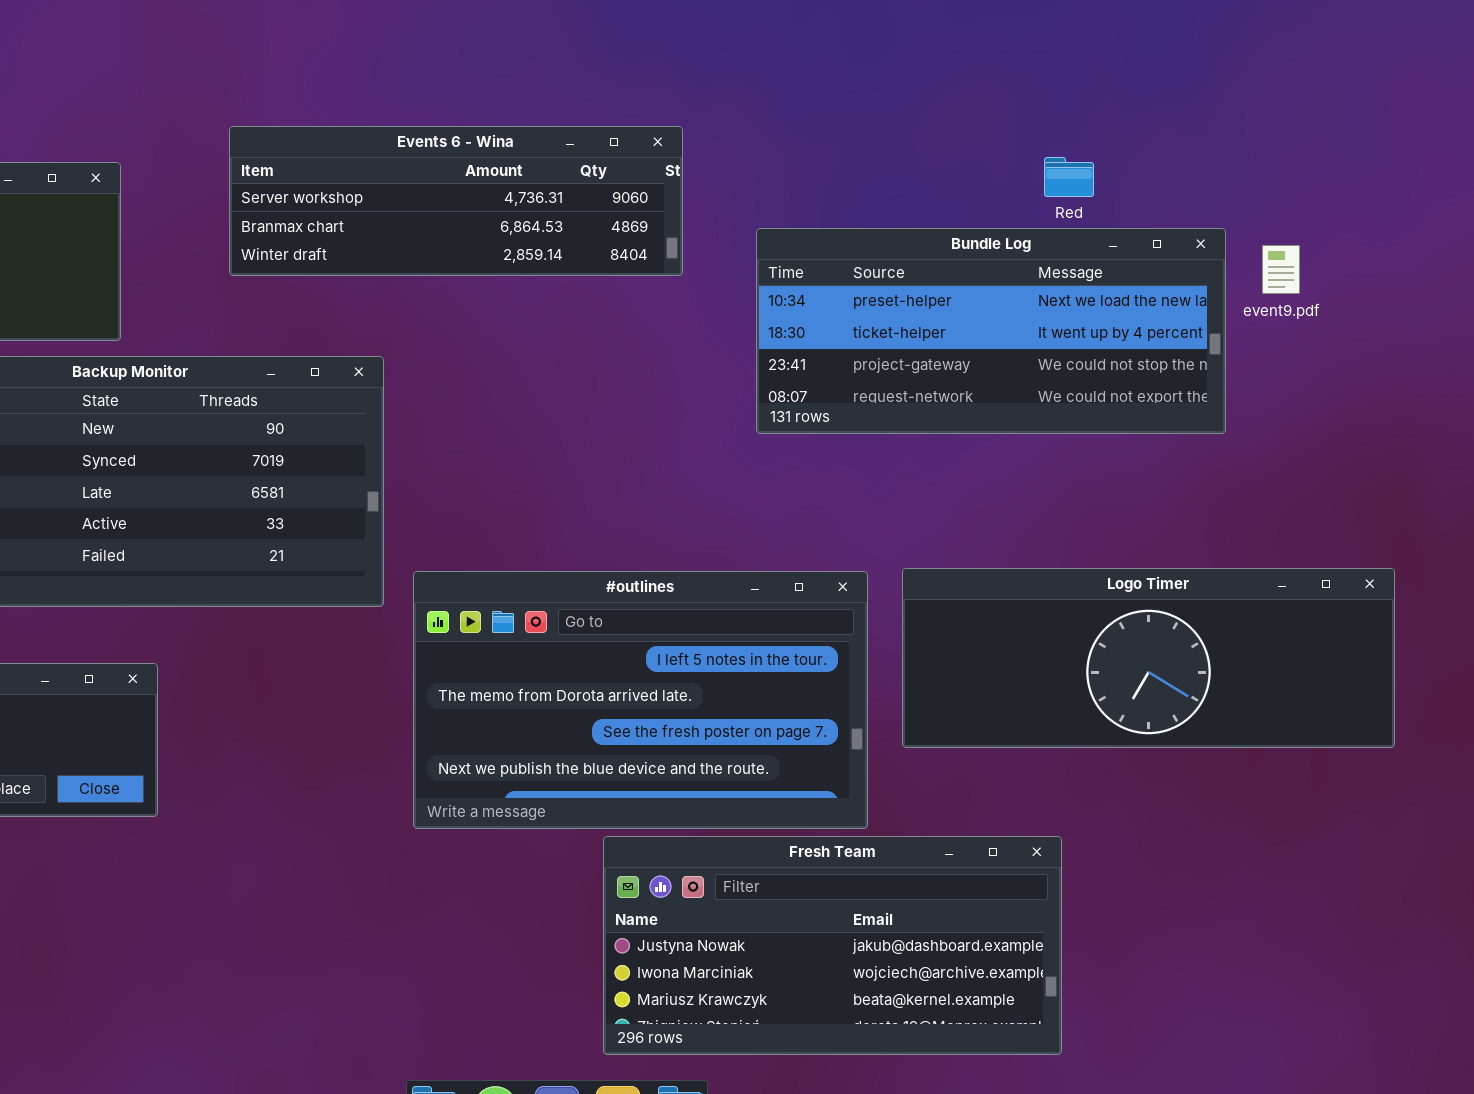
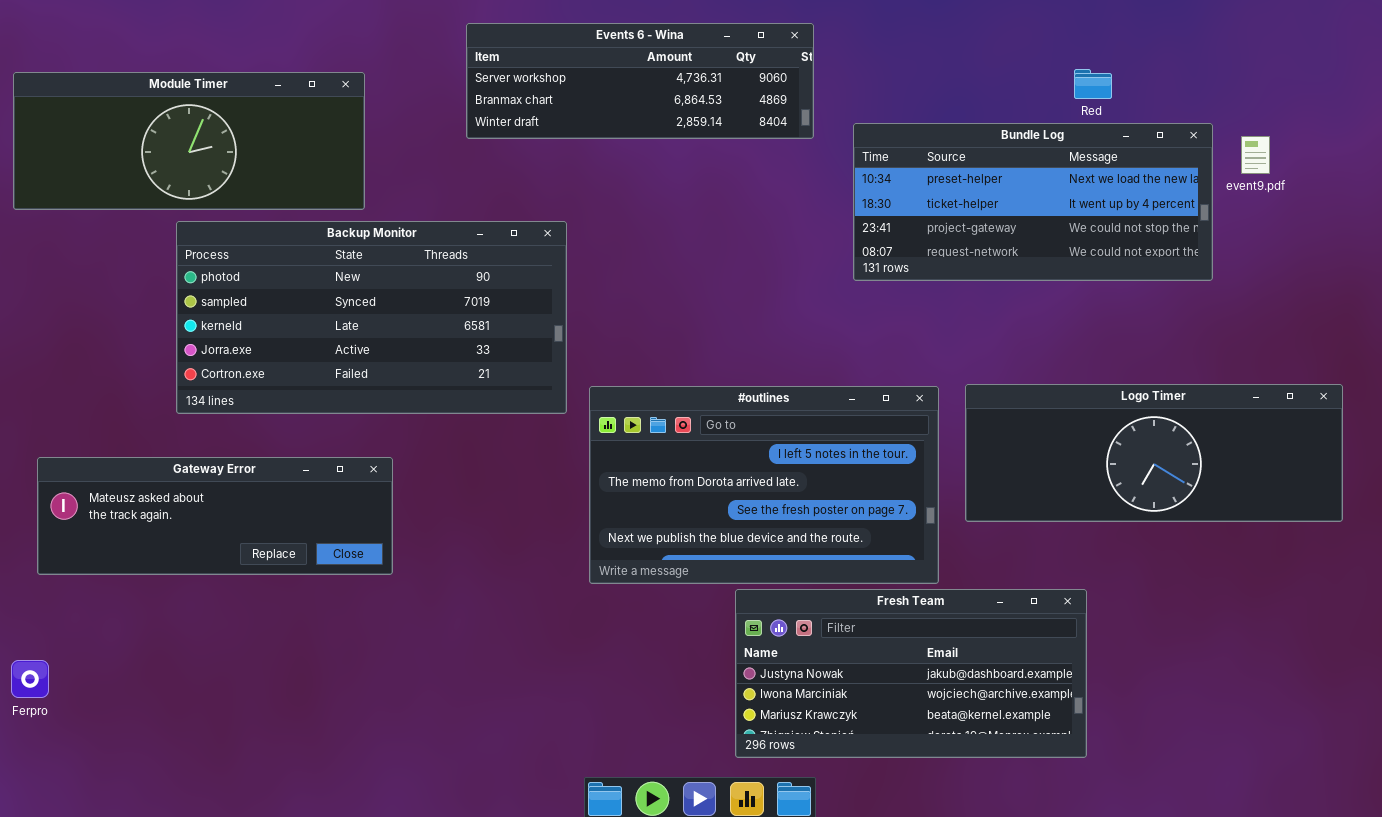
Events 6 - Wina: [229,126,683,276] -> [466,23,814,139], moved

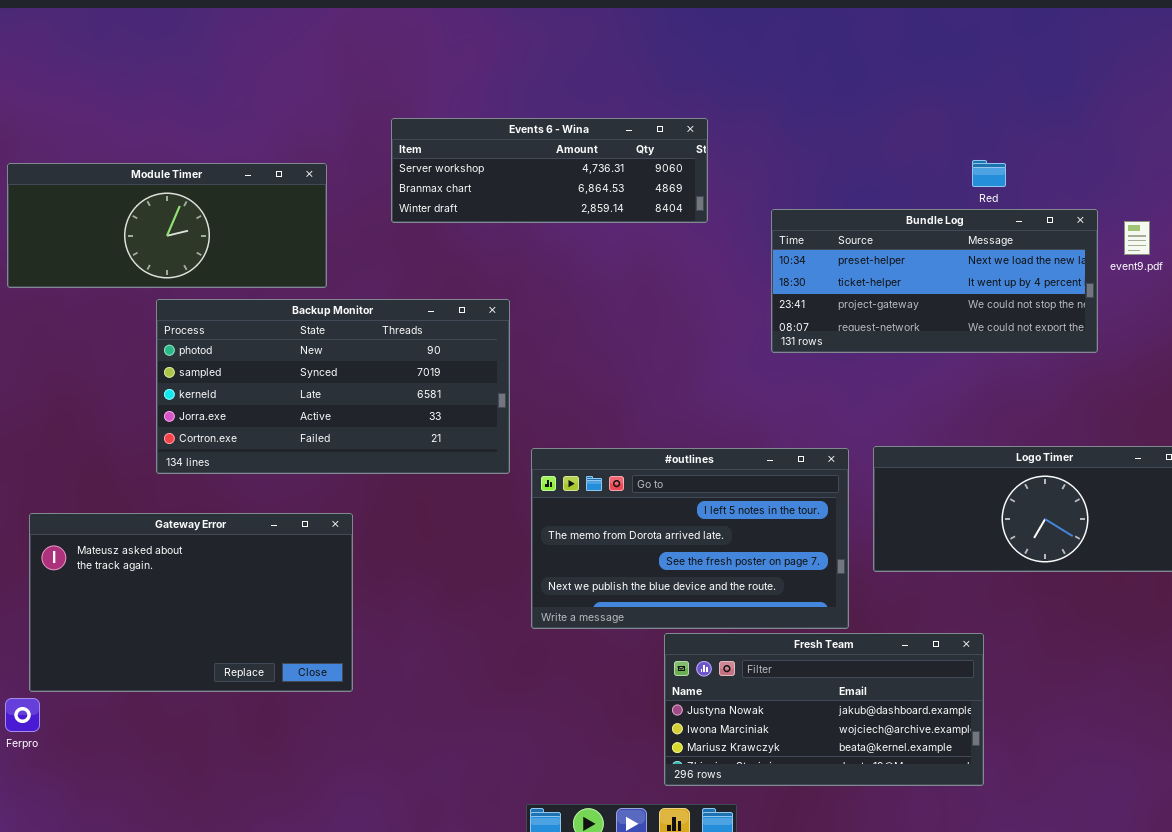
Events 6 - Wina: [466,23,814,139] -> [391,118,708,223], moved
Gateway Error: [37,457,393,575] -> [29,513,353,692], resized

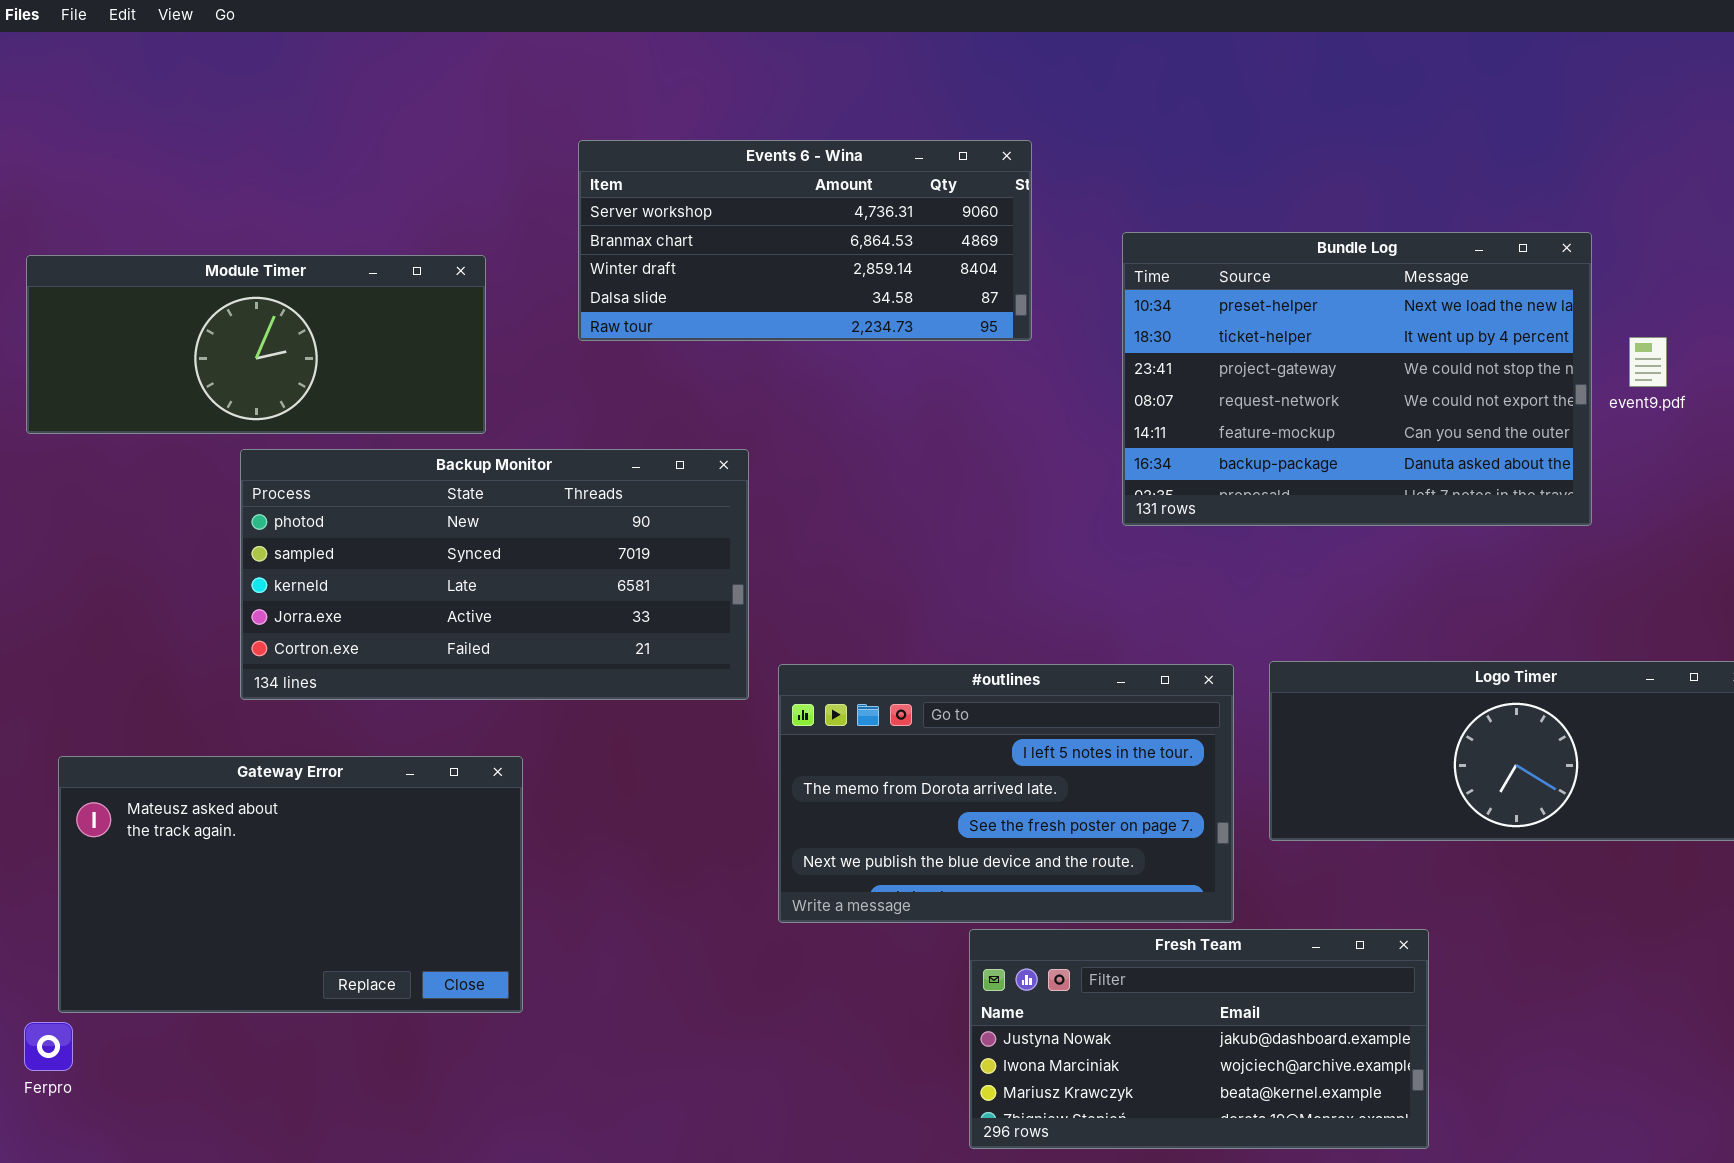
Events 6 - Wina: [391,118,708,223] -> [578,140,1032,341], resized
Bundle Log: [771,209,1098,353] -> [1122,232,1592,526], resized

